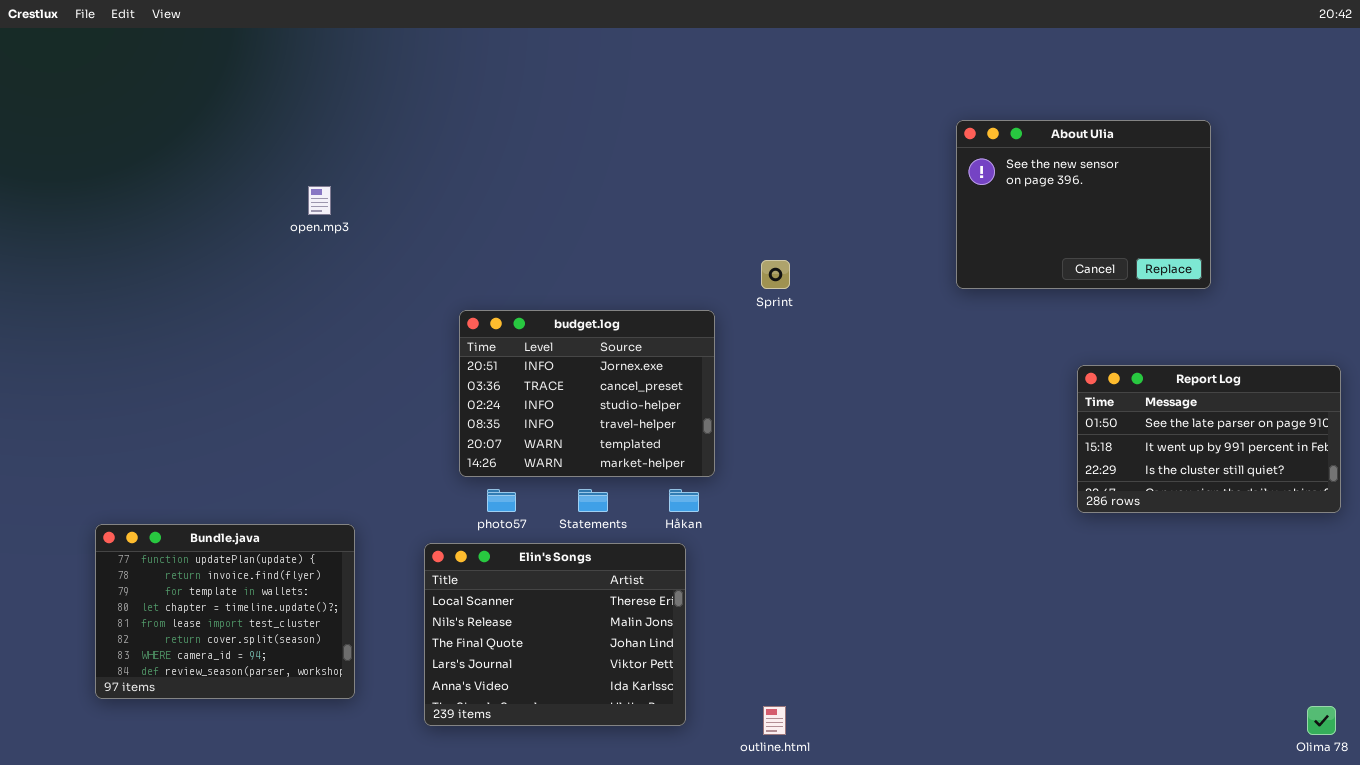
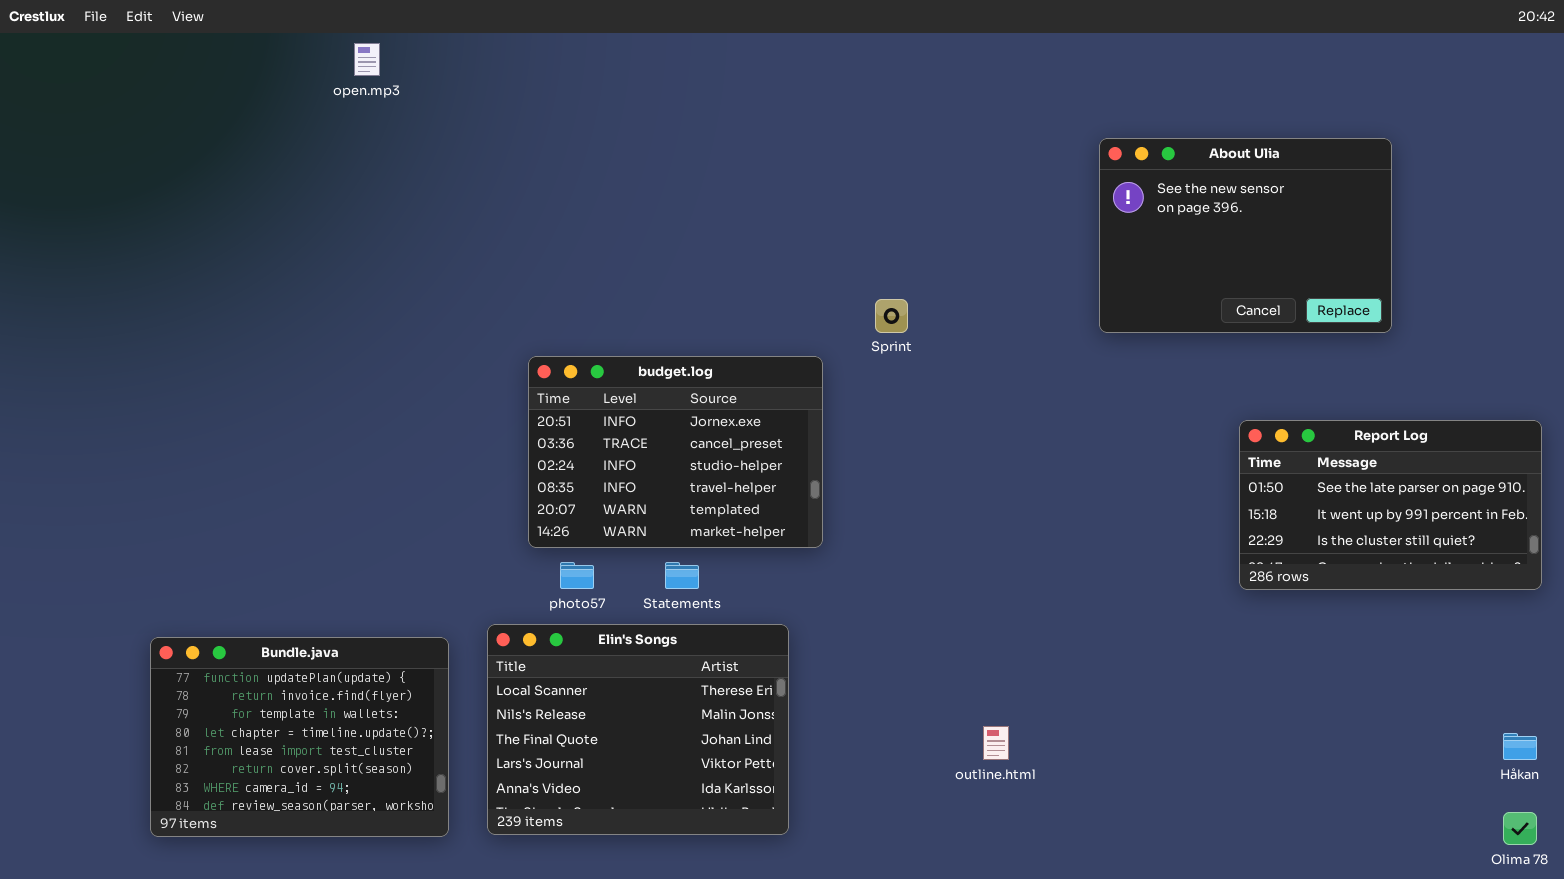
open.mp3: [308,186,331,215] -> [354,43,380,76], moved
Håkan: [669,489,699,512] -> [1503,733,1537,760], moved
Bundle.java: [95,524,355,699] -> [150,637,449,837], moved
outline.html: [763,706,786,735] -> [983,726,1009,760], moved

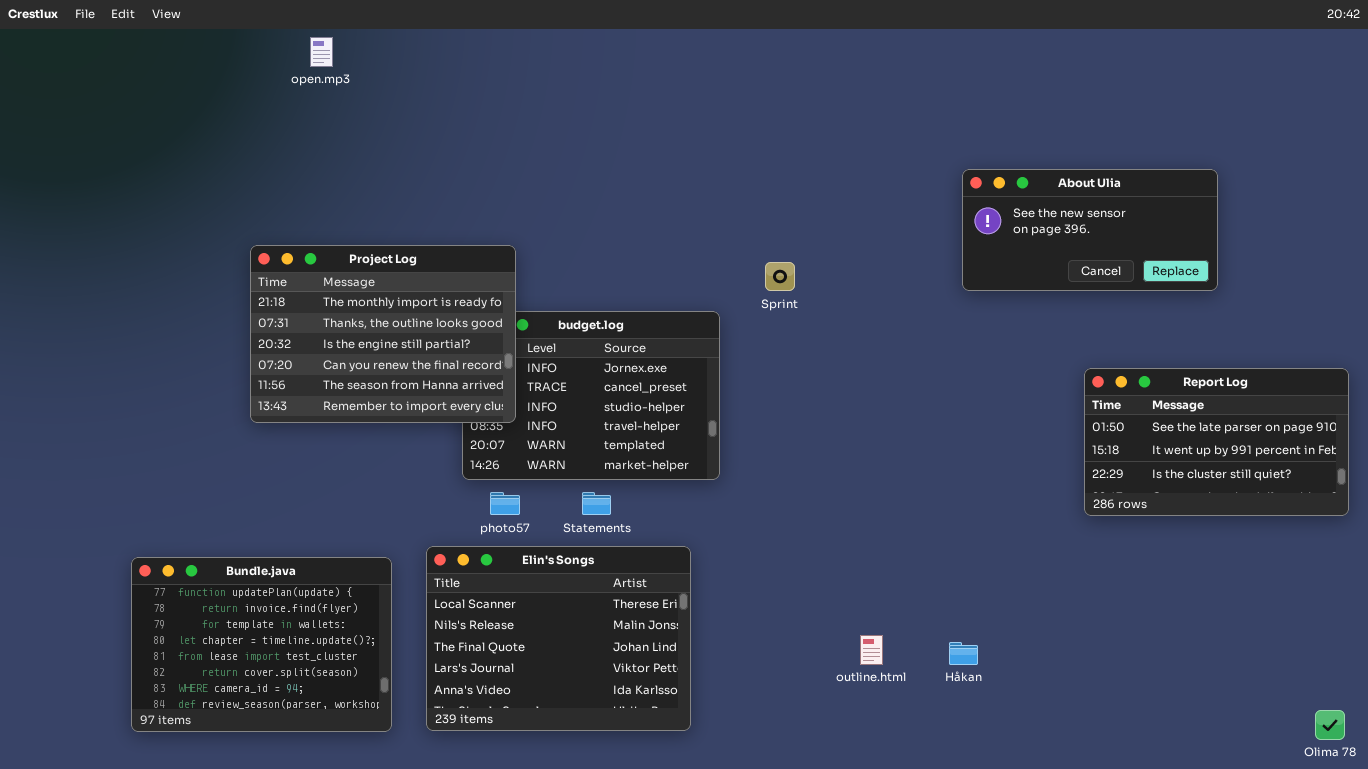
About Ulia: [1099,138,1392,333] -> [962,169,1218,291], resized
Project Log: none -> [250,245,516,423], opened
Håkan: [1503,733,1537,760] -> [949,642,978,665], moved

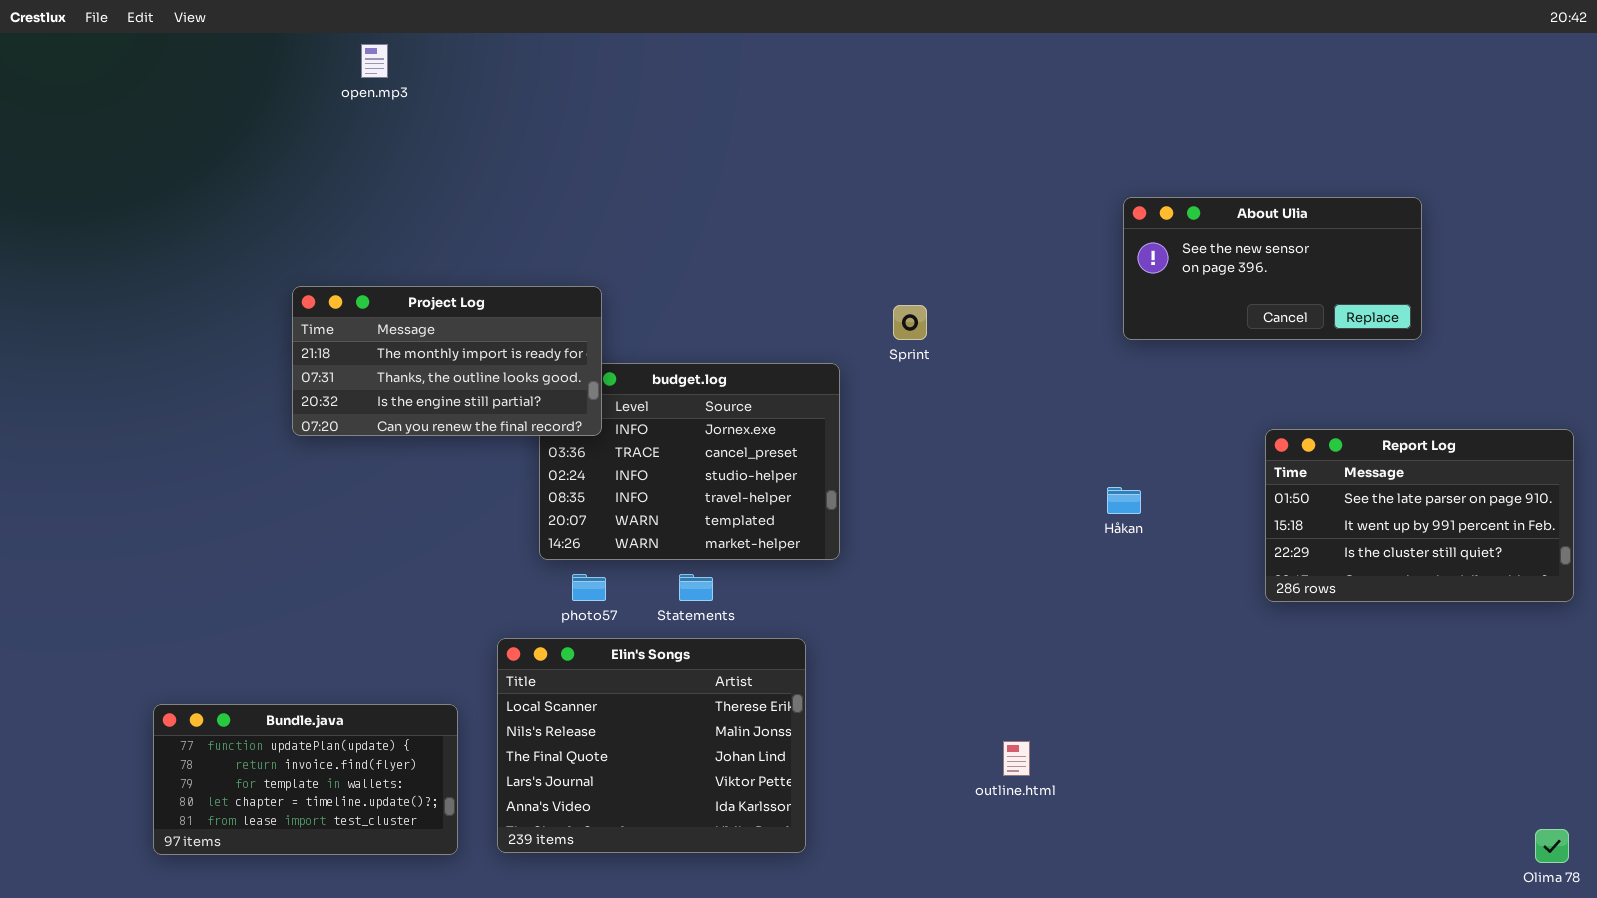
Project Log: [250,245,516,423] -> [292,286,602,436], resized
Bundle.java: [131,557,392,732] -> [153,704,458,855], resized
Håkan: [949,642,978,665] -> [1107,487,1141,514], moved

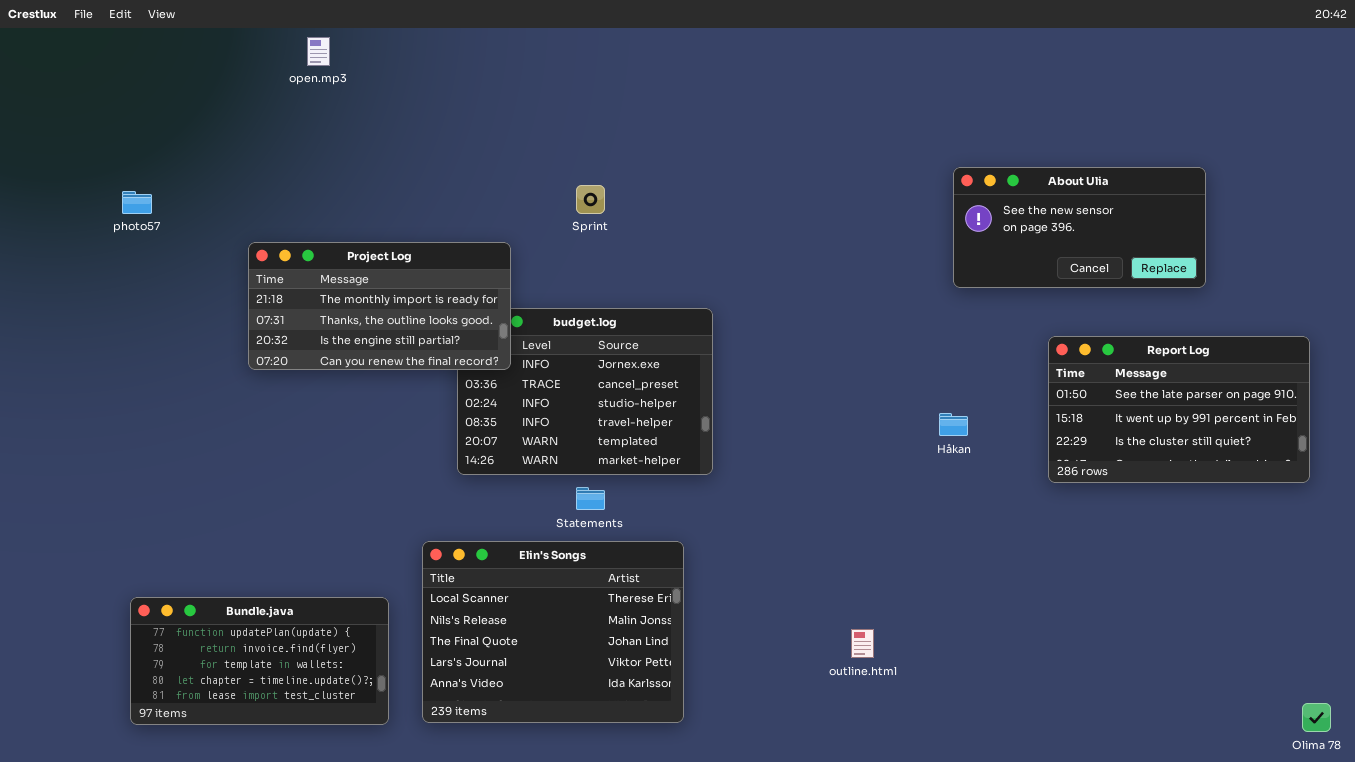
Sprint: [893,305,927,340] -> [576,185,605,214], moved
Report Log: [1265,429,1574,602] -> [1048,336,1310,483], moved
photo57: [572,574,606,601] -> [122,191,152,214], moved

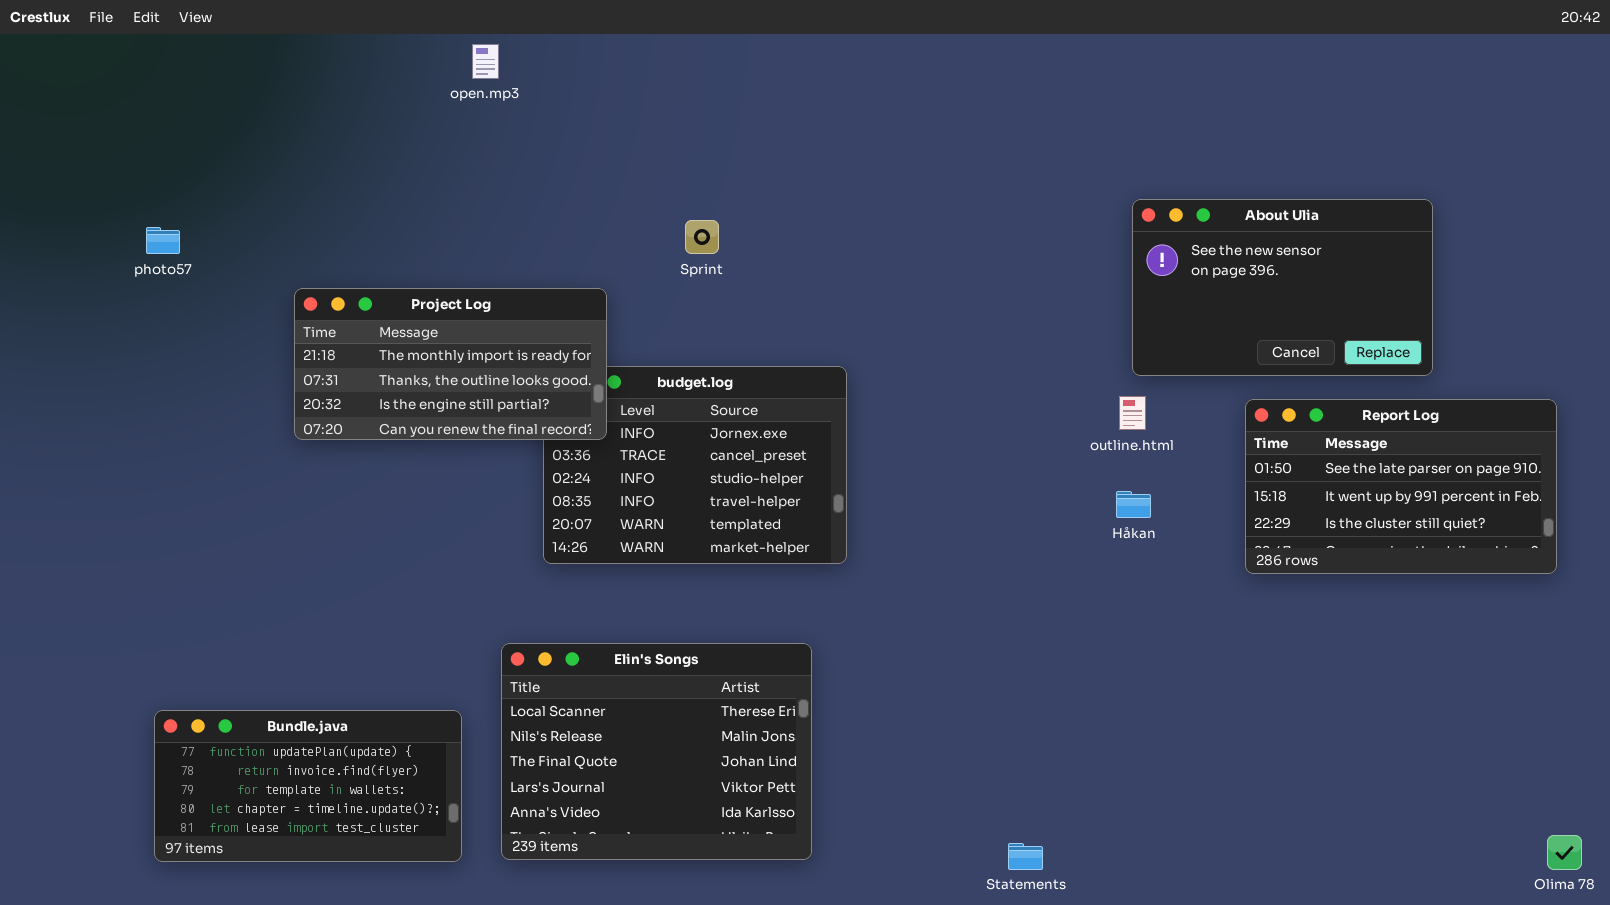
open.mp3: [307,37,330,66] -> [472,44,499,79], moved
About Ulia: [953,167,1206,288] -> [1132,199,1433,376], resized
Statements: [576,487,605,510] -> [1008,843,1043,870], moved
outline.html: [851,629,874,658] -> [1119,396,1146,430], moved

